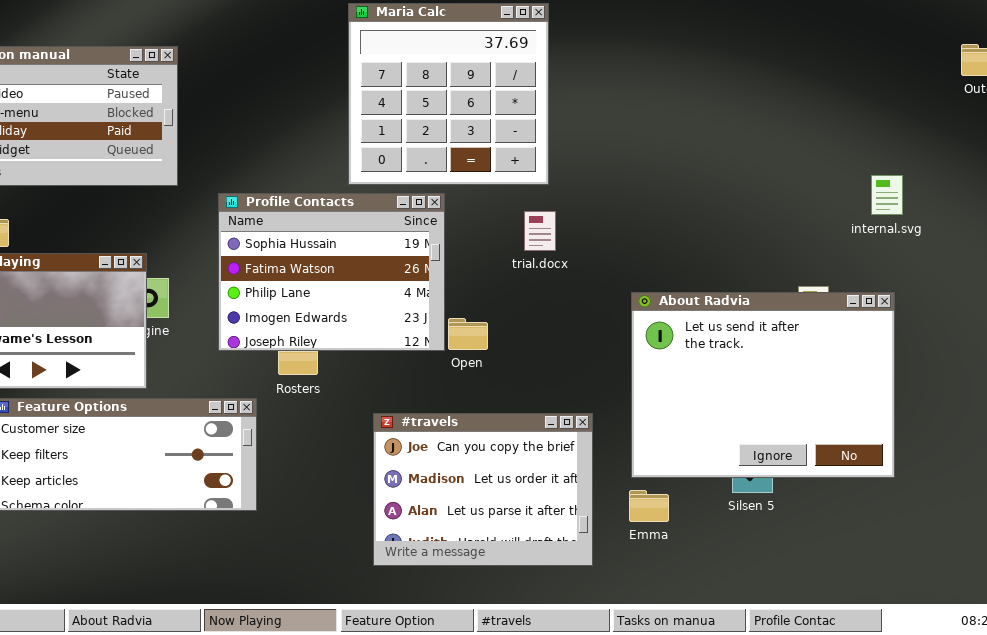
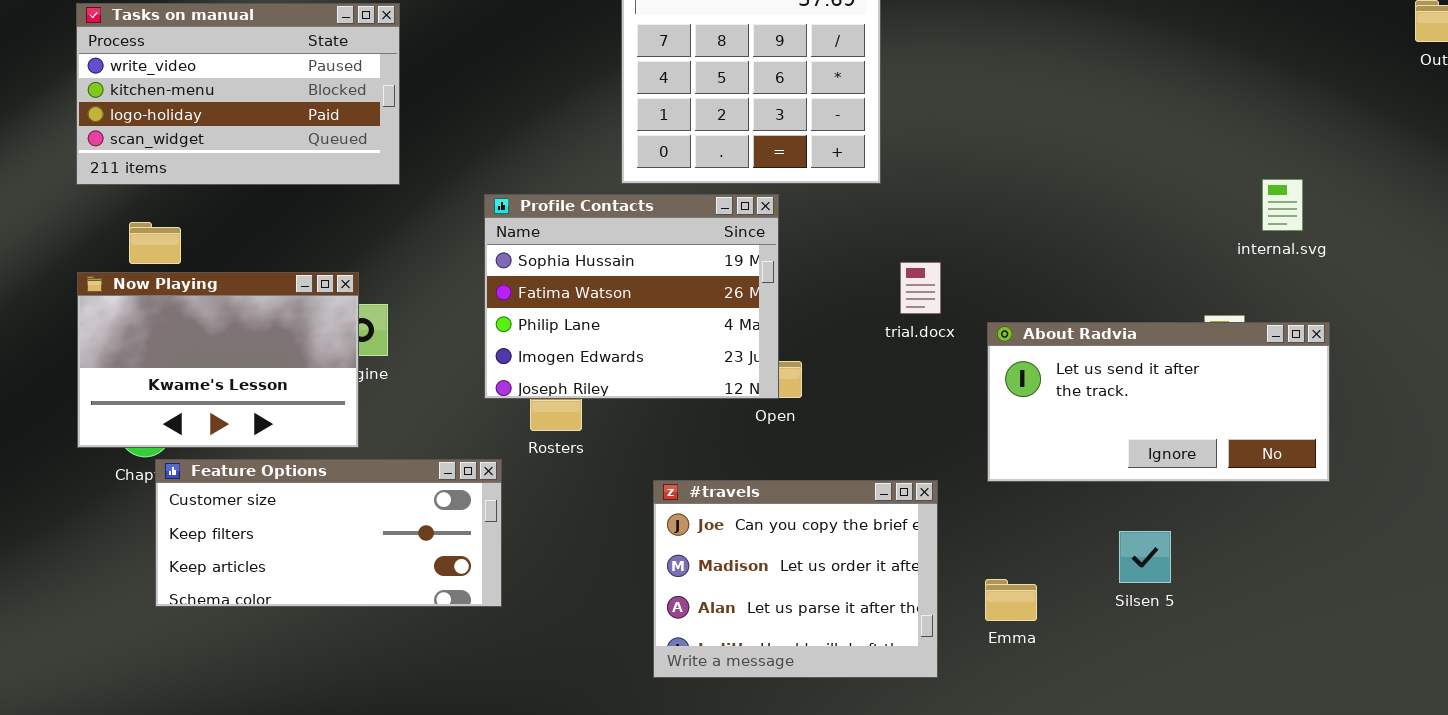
internal.svg: [871,175,903,215] -> [1262,179,1303,231], moved
Profile Contacts: [218,193,445,351] -> [484,194,779,399], moved
trial.docx: [524,211,556,251] -> [900,262,941,314], moved
About Radvia: [631,292,895,478] -> [987,322,1330,482], resized

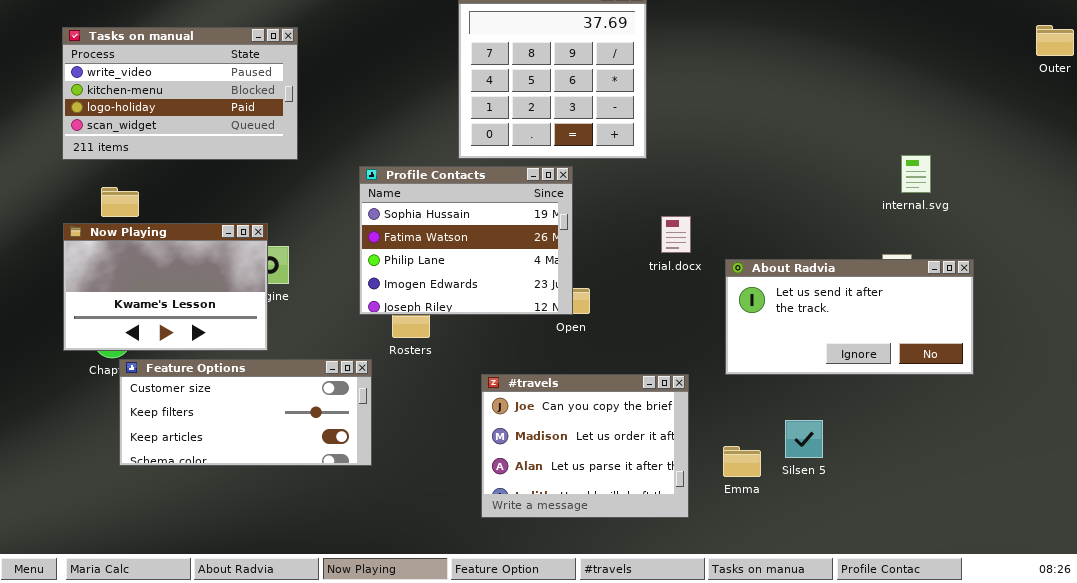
internal.svg: [1262,179,1303,231] -> [901,155,931,193], moved
Silsen 5: [1119,531,1171,583] -> [785,420,823,458], moved

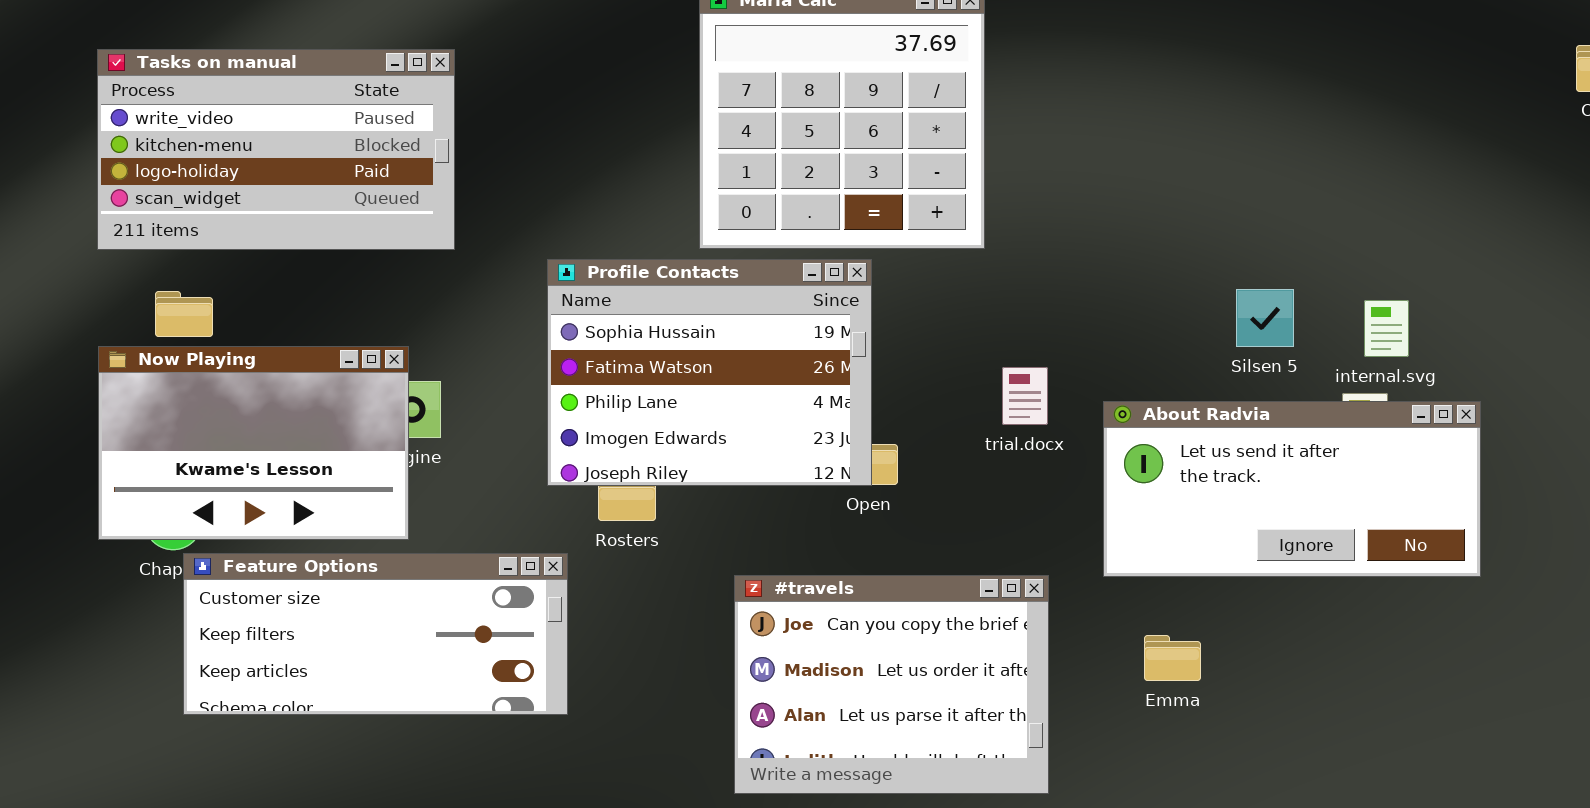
internal.svg: [901,155,931,193] -> [1364,300,1409,357], moved
trial.docx: [661,216,691,253] -> [1002,367,1048,425], moved
Silsen 5: [785,420,823,458] -> [1236,289,1294,347], moved
Emma: [723,446,761,477] -> [1144,635,1201,681], moved

